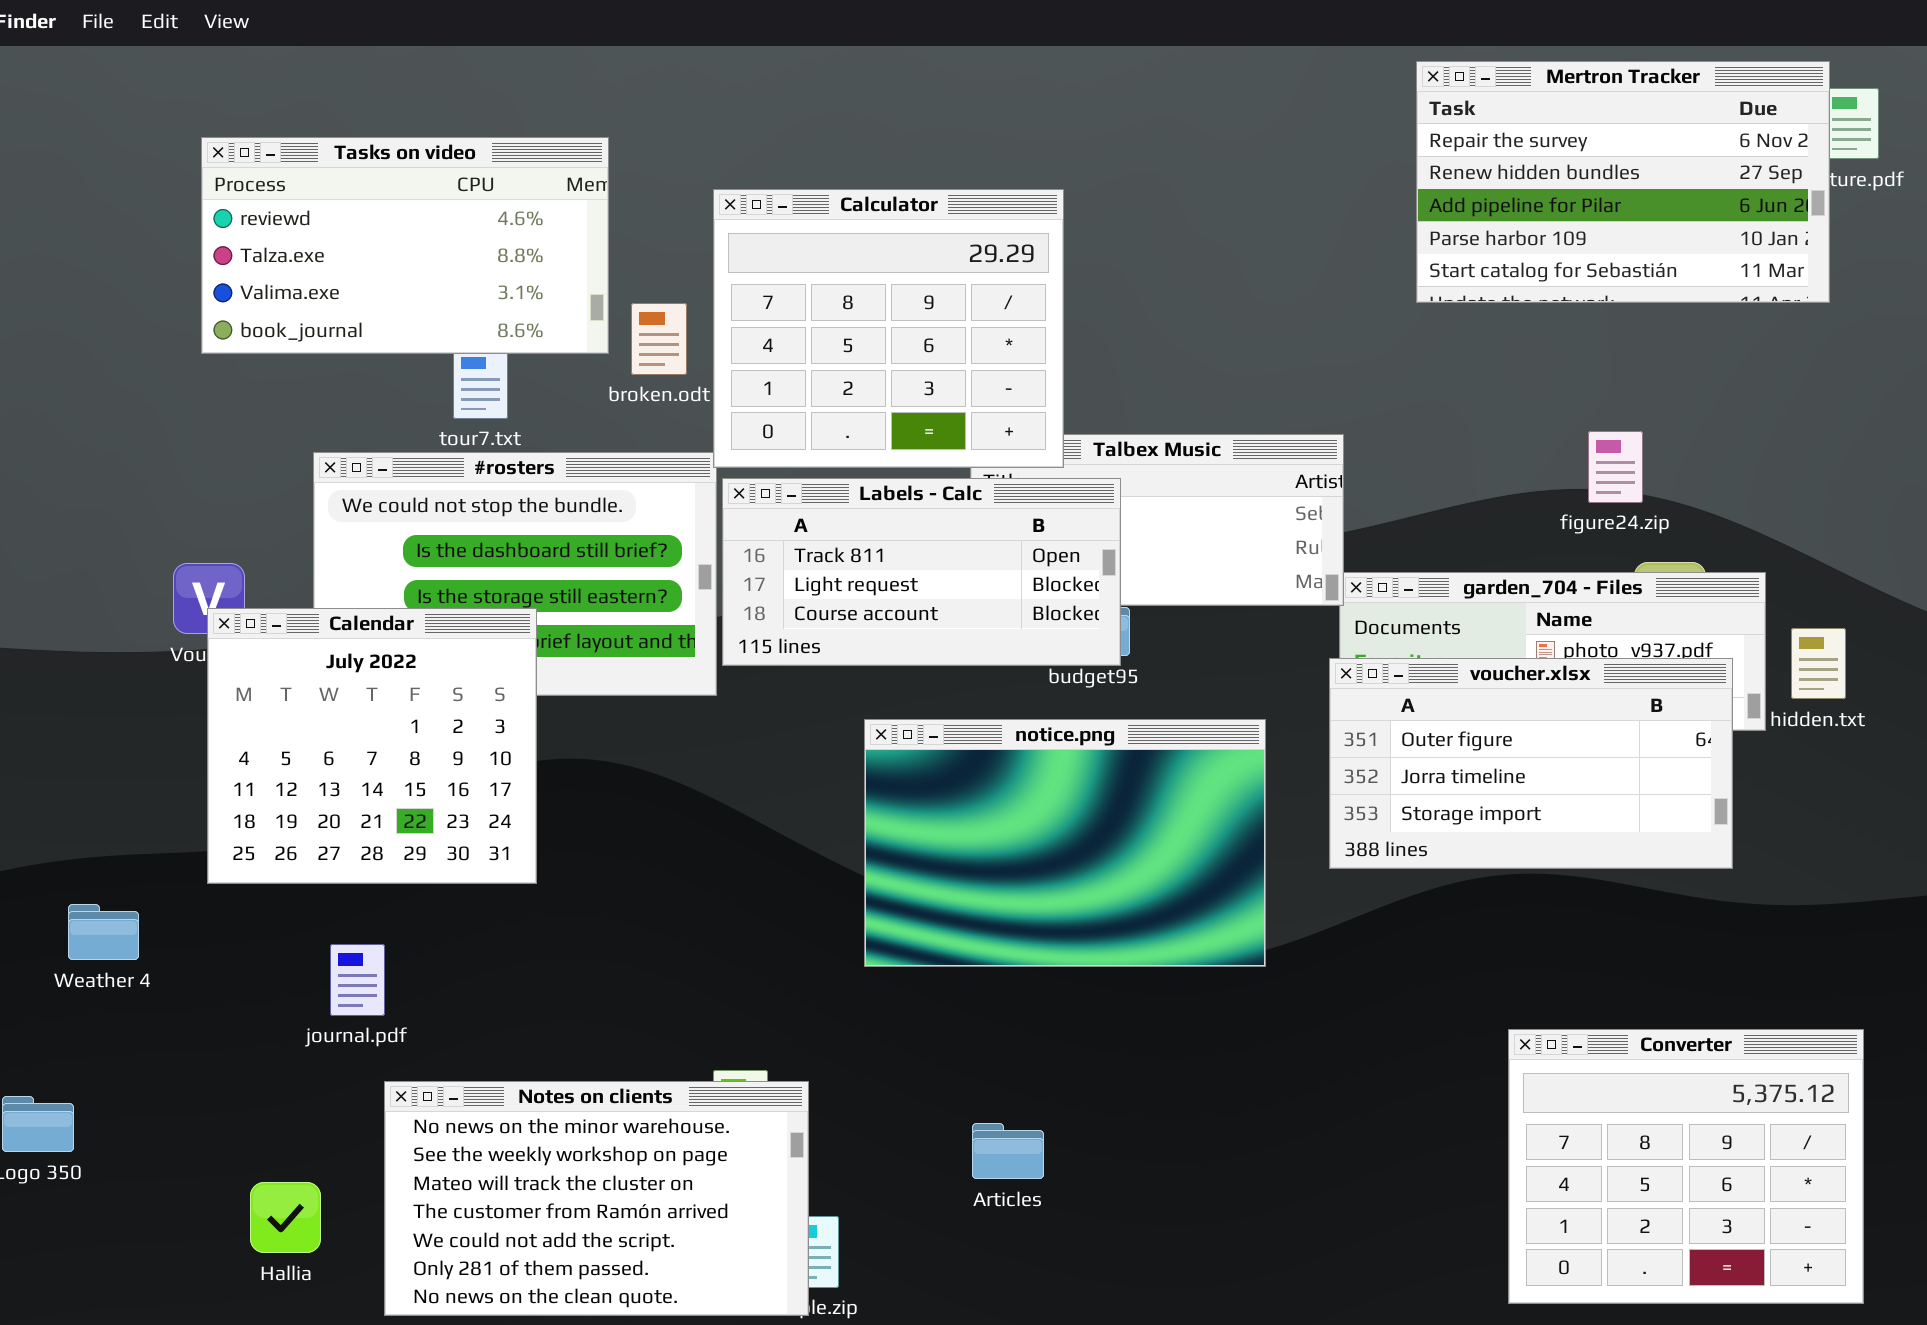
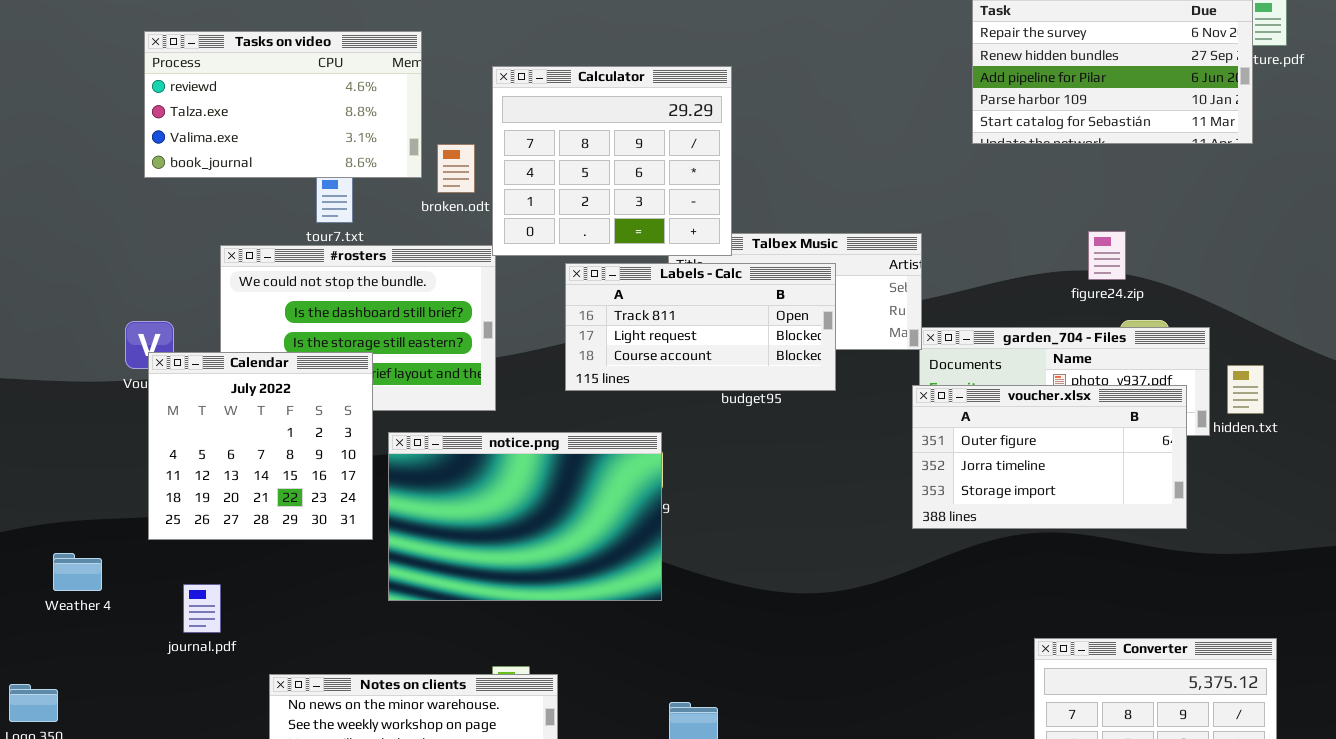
Labels - Calc: [722,478,1121,666] -> [565,263,836,391], moved
notice.png: [864,719,1266,967] -> [388,432,662,601], moved
journal.pdf: [330,944,385,1016] -> [183,584,221,633], moved

